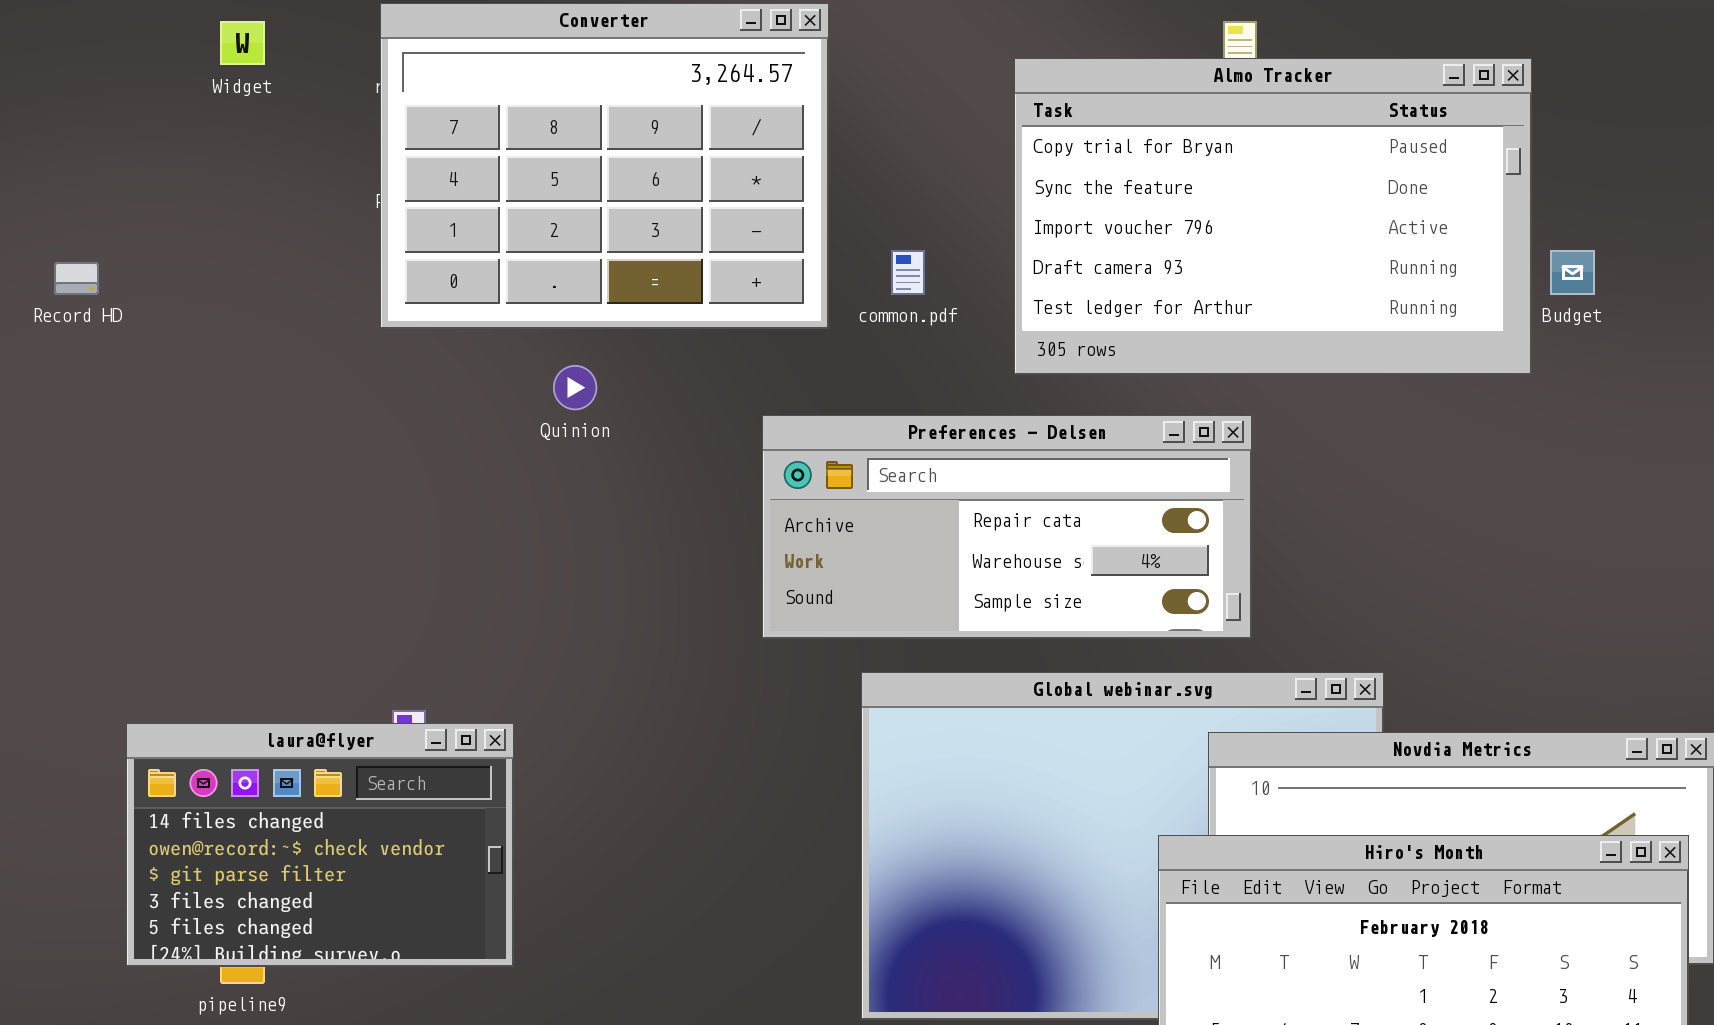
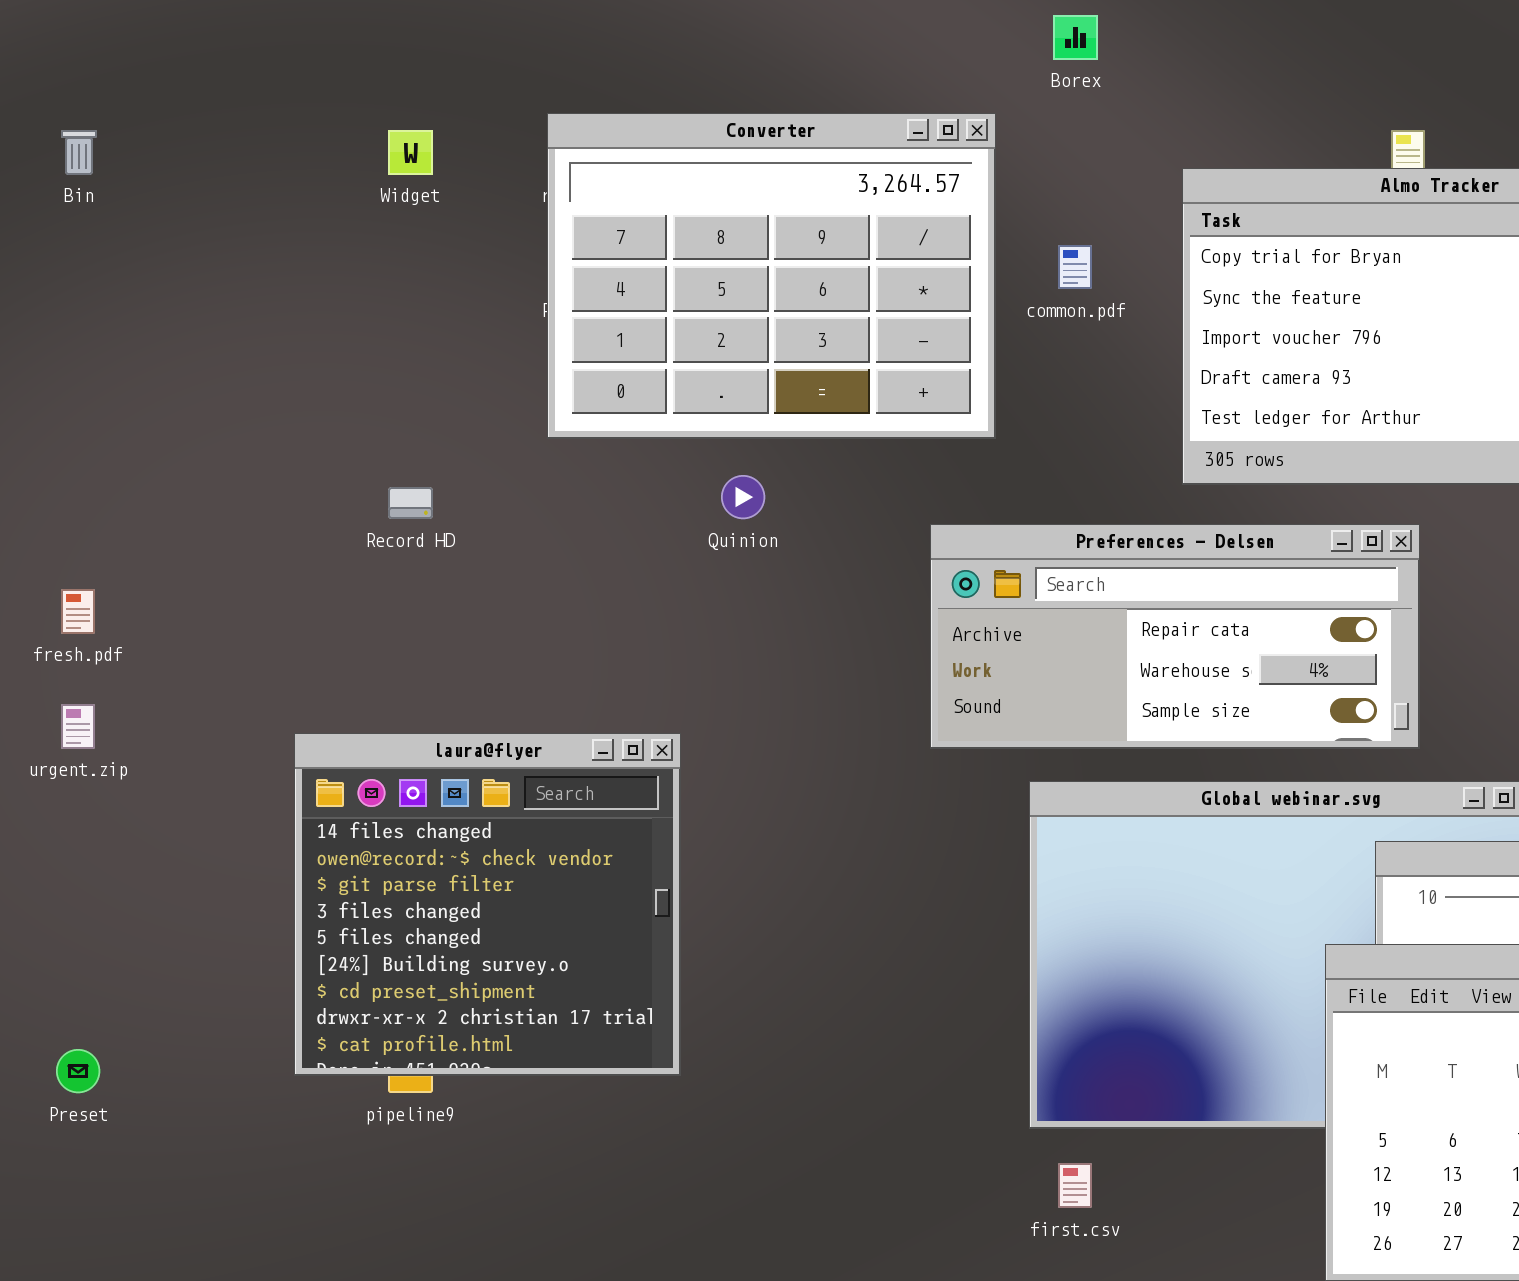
common.pdf: [891,250,925,295] -> [1058,245,1092,289], moved
Record HD: [54,262,99,295] -> [388,487,433,519], moved
laura@flyer: [126,723,514,967] -> [294,733,681,1076], resized

